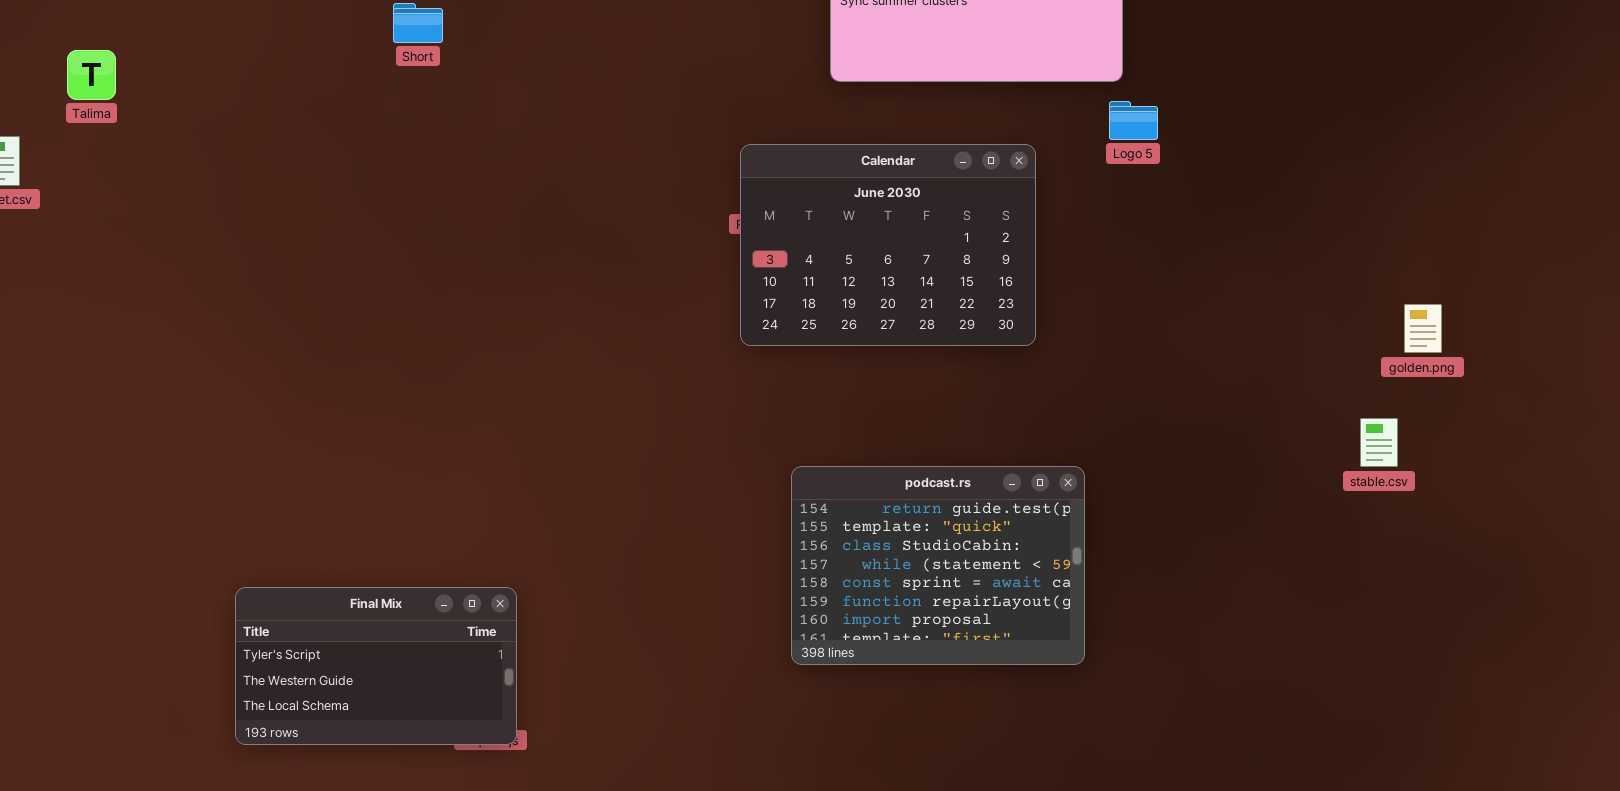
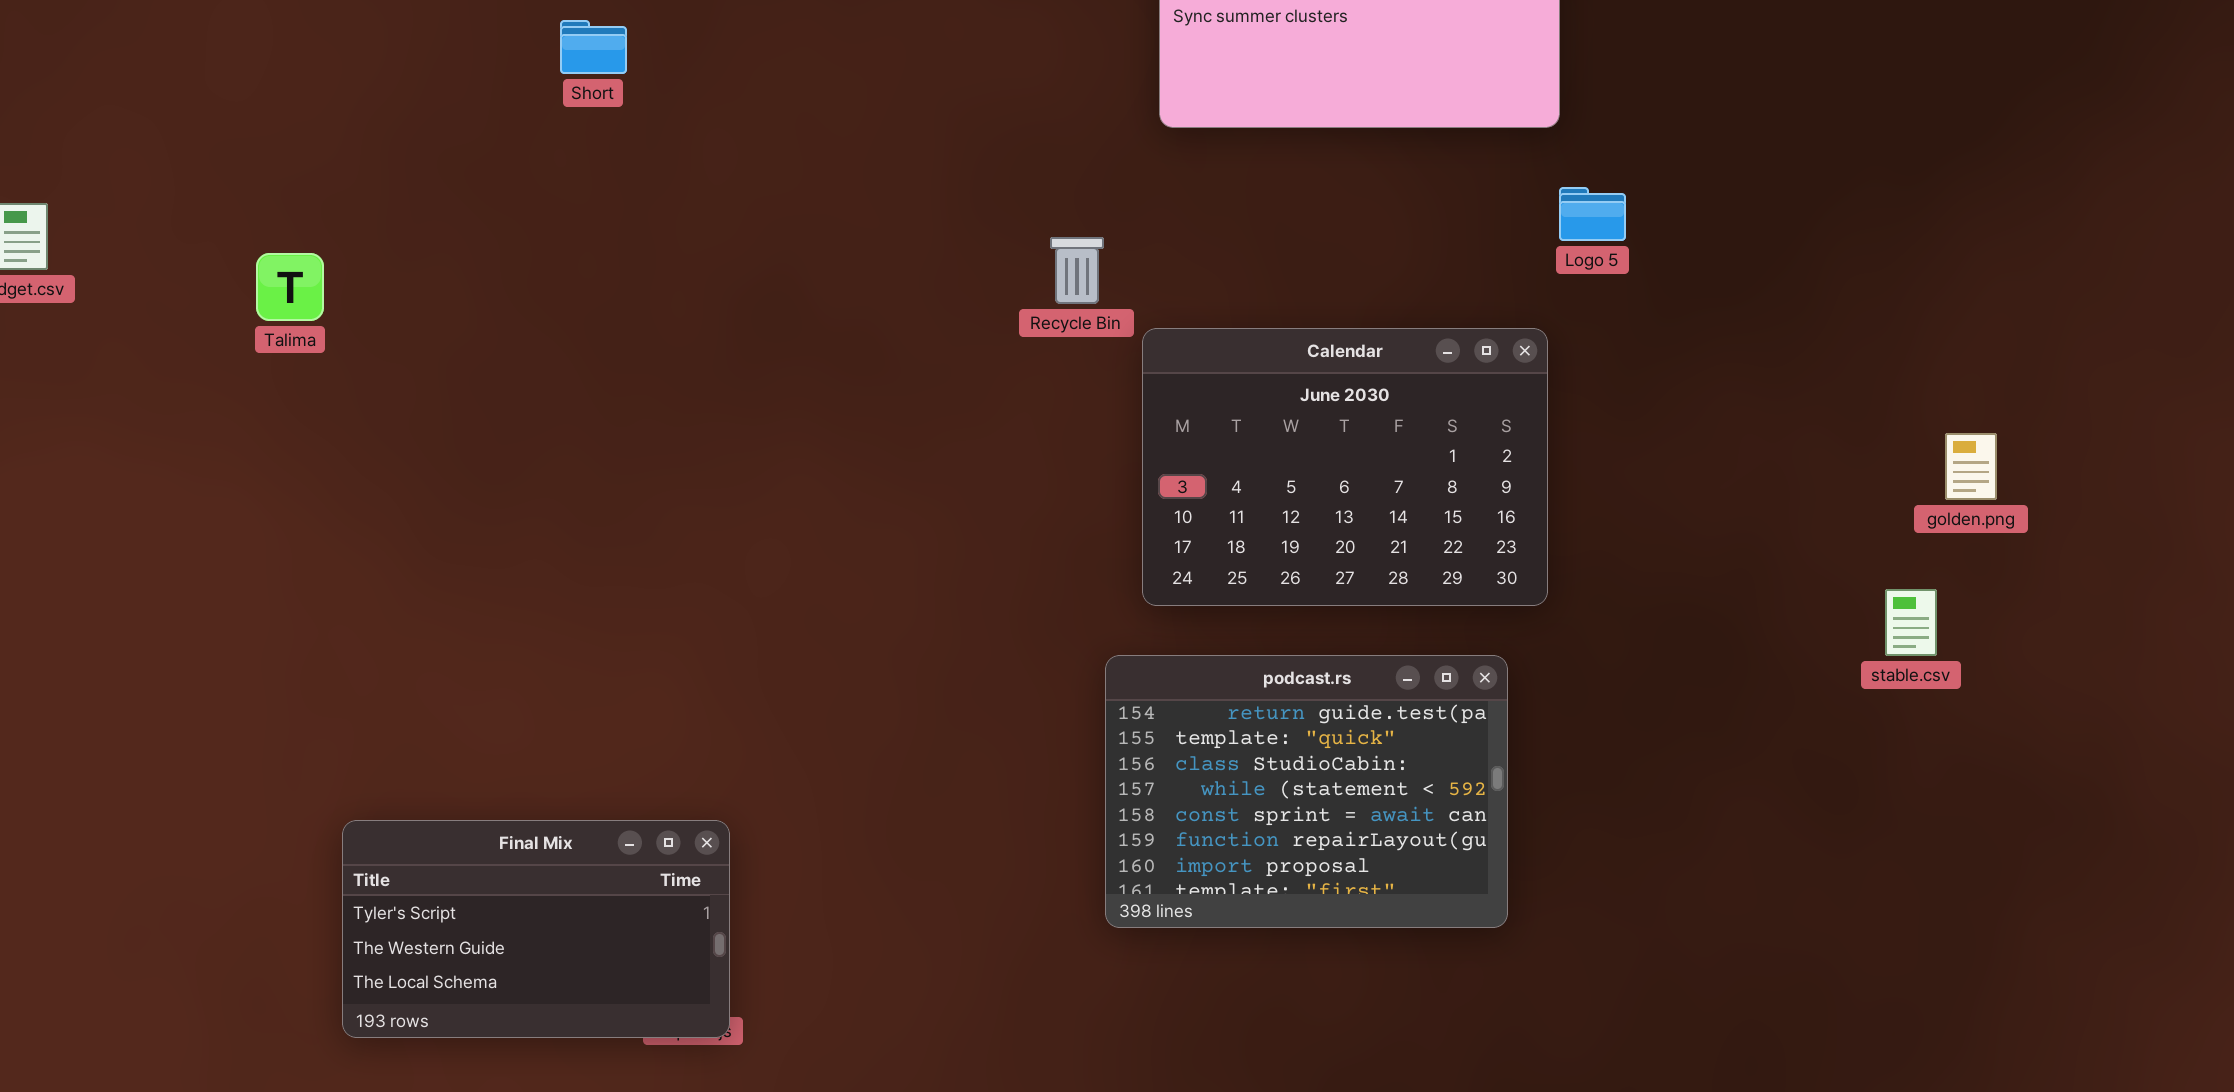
Talima: [67,50,116,100] -> [256,253,324,321], moved
Logo 5: [1109,101,1158,140] -> [1559,187,1626,241], moved
Calendar: [740,144,1036,346] -> [1142,328,1548,606], moved

